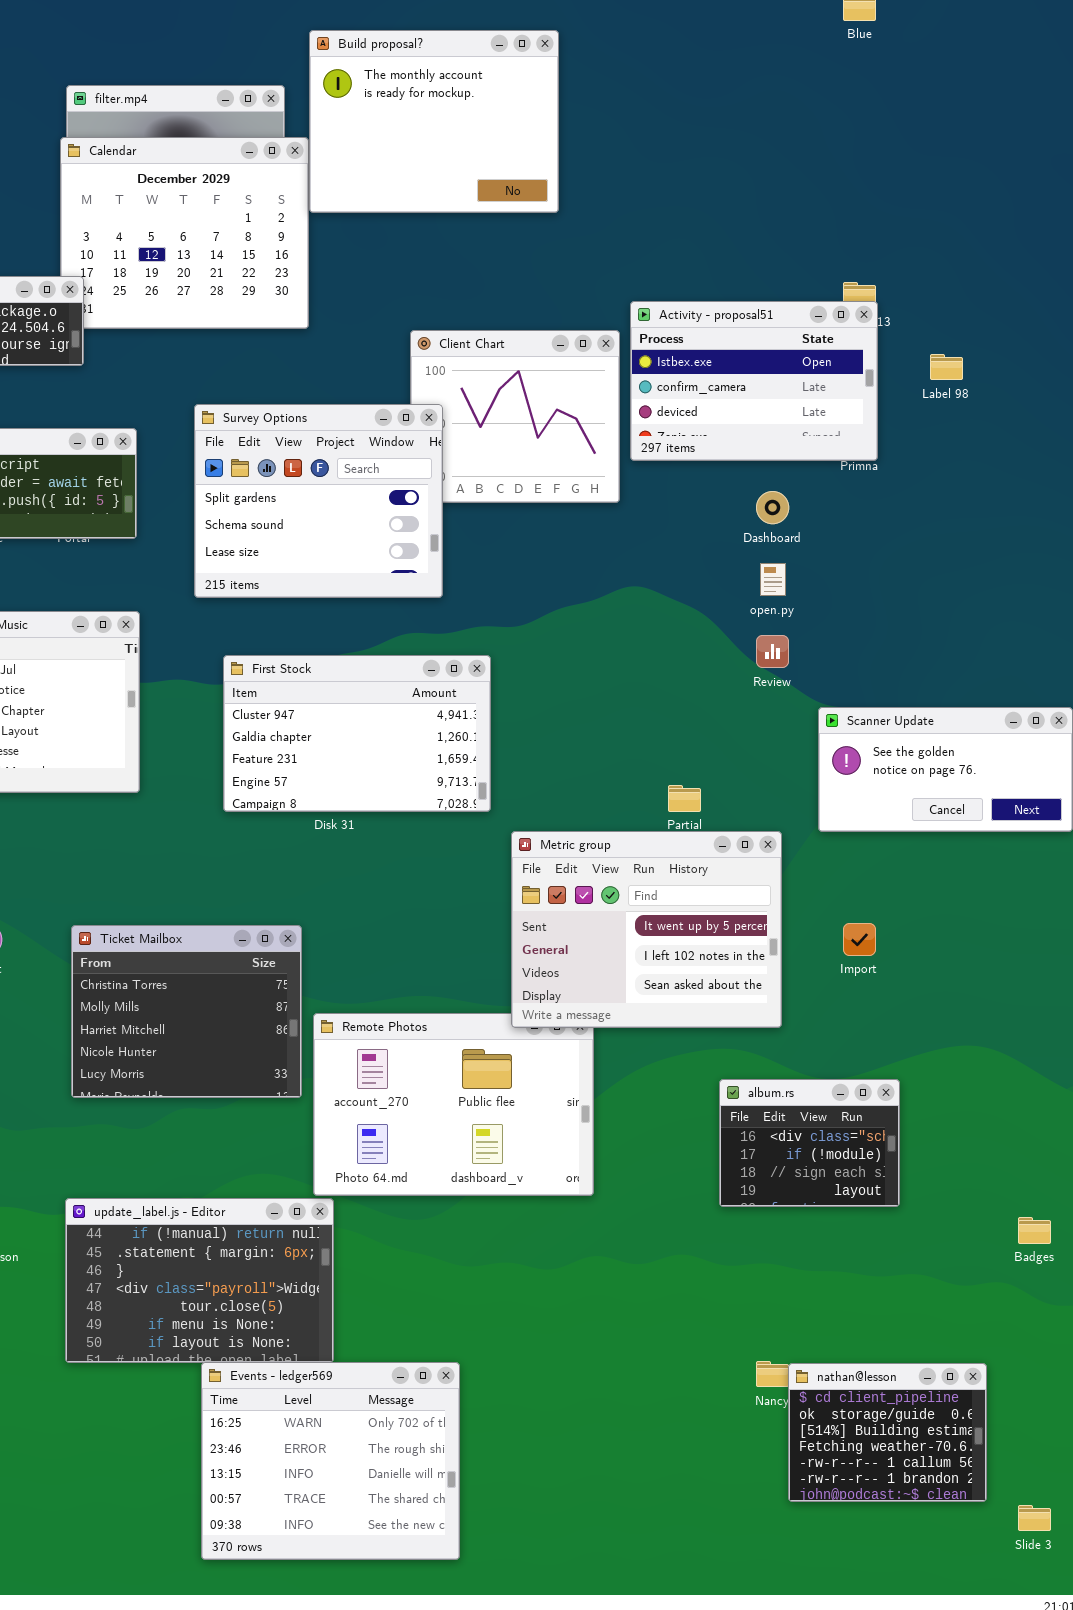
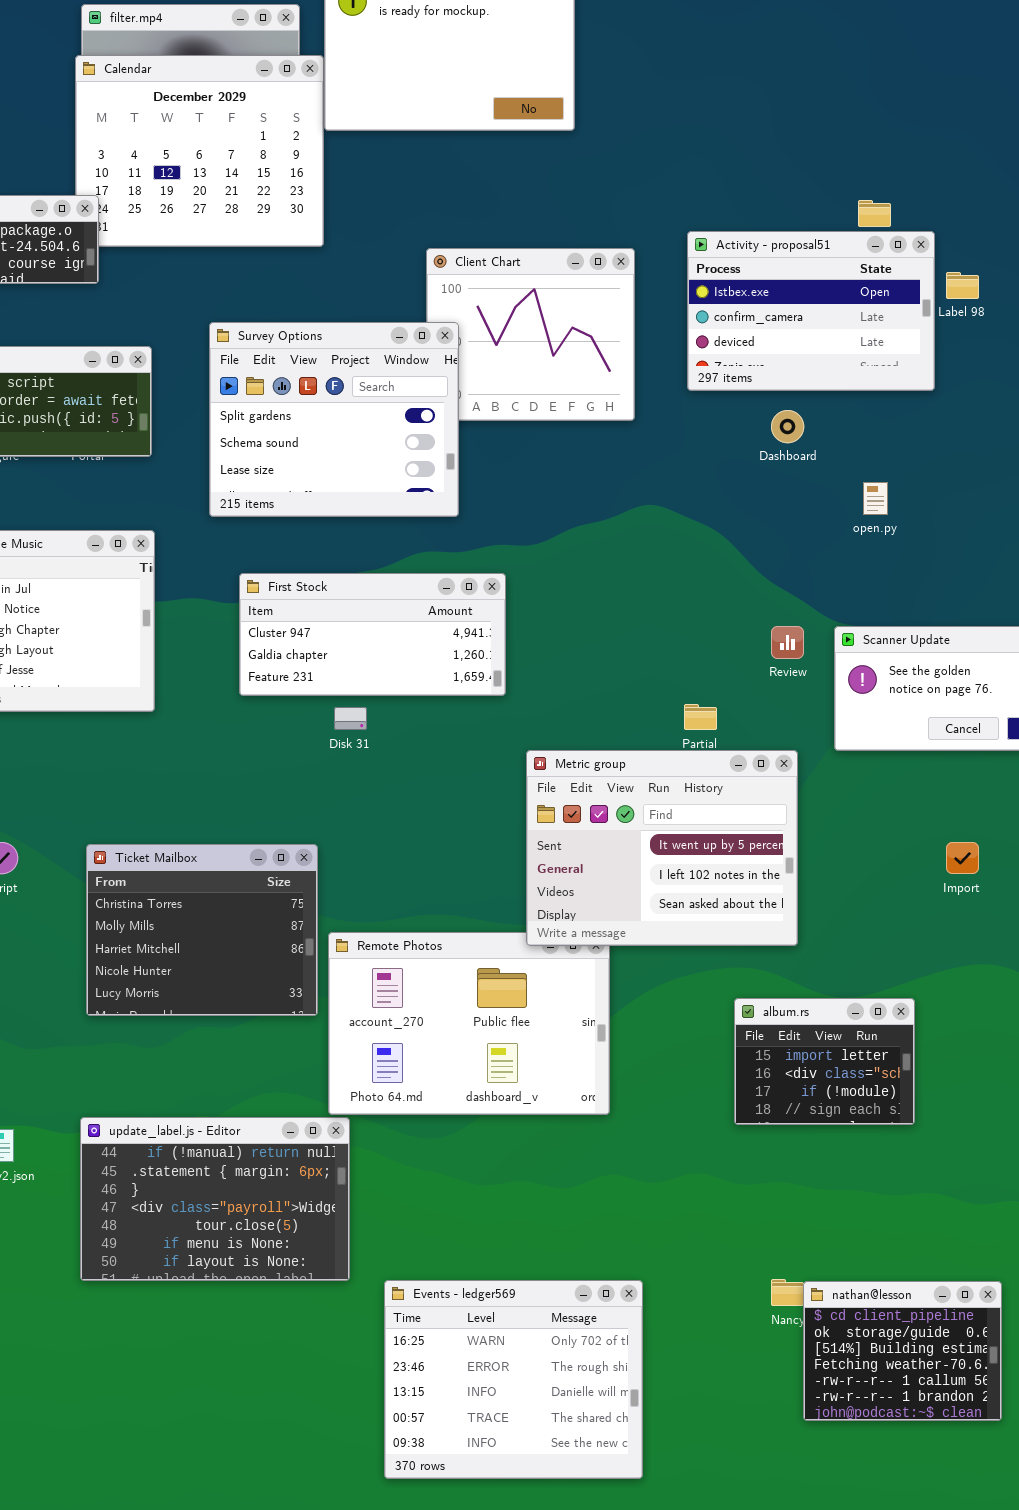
Activity - proposal51: [630,301,878,461] -> [687,231,935,391], moved
open.py: [760,563,786,596] -> [863,482,888,515], moved
Review: [756,635,789,668] -> [771,626,804,659], moved
First Stock: [223,655,491,812] -> [239,573,506,696], resized
Import: [843,923,876,956] -> [946,842,979,874], moved
album.rs: [719,1079,900,1207] -> [734,998,915,1125], scrolled up 1 row
Events - ledger569: [201,1362,460,1560] -> [384,1280,643,1479], moved

